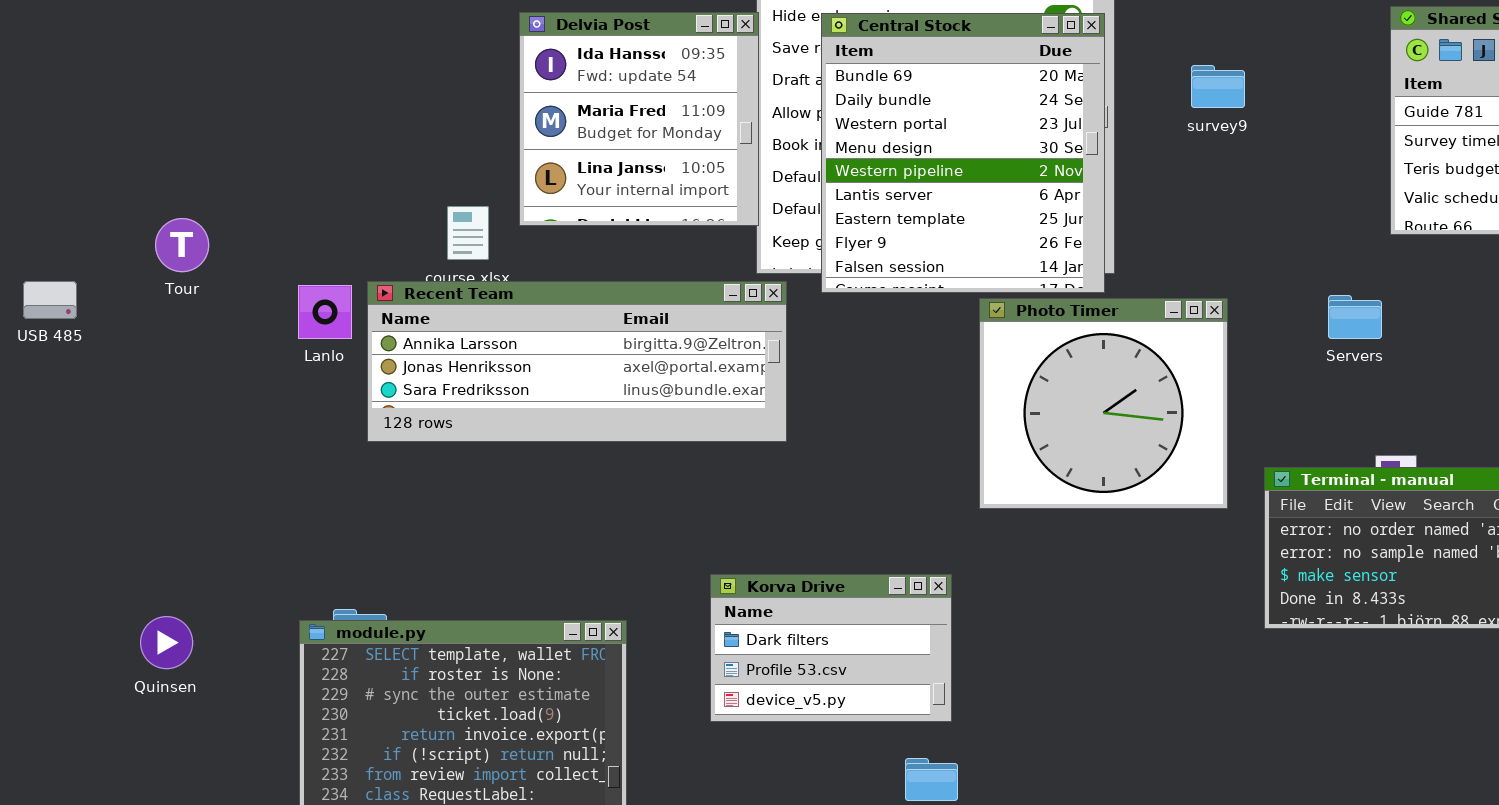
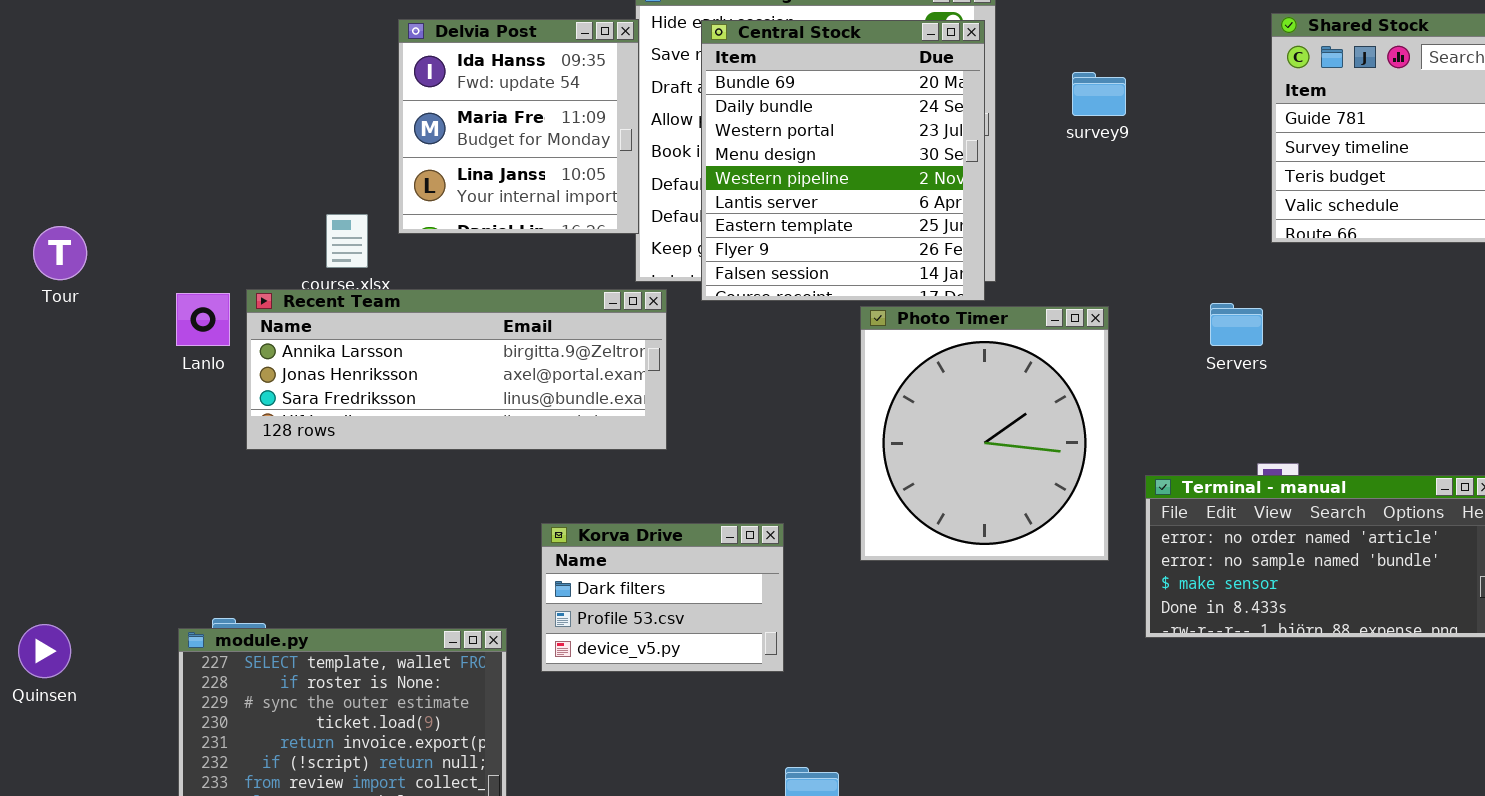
Photo Timer: [979,298,1228,509] -> [860,306,1109,561], resized
Korva Drive: [710,574,952,722] -> [541,523,784,672], moved

